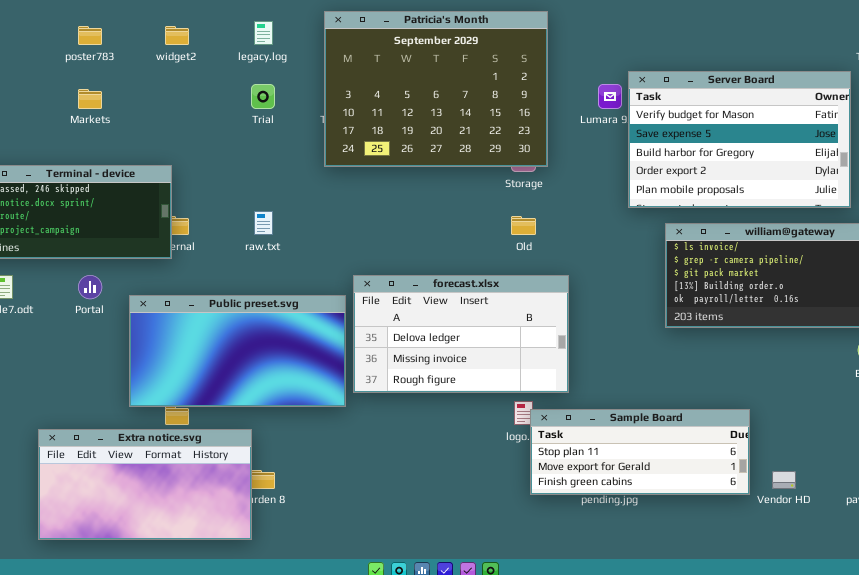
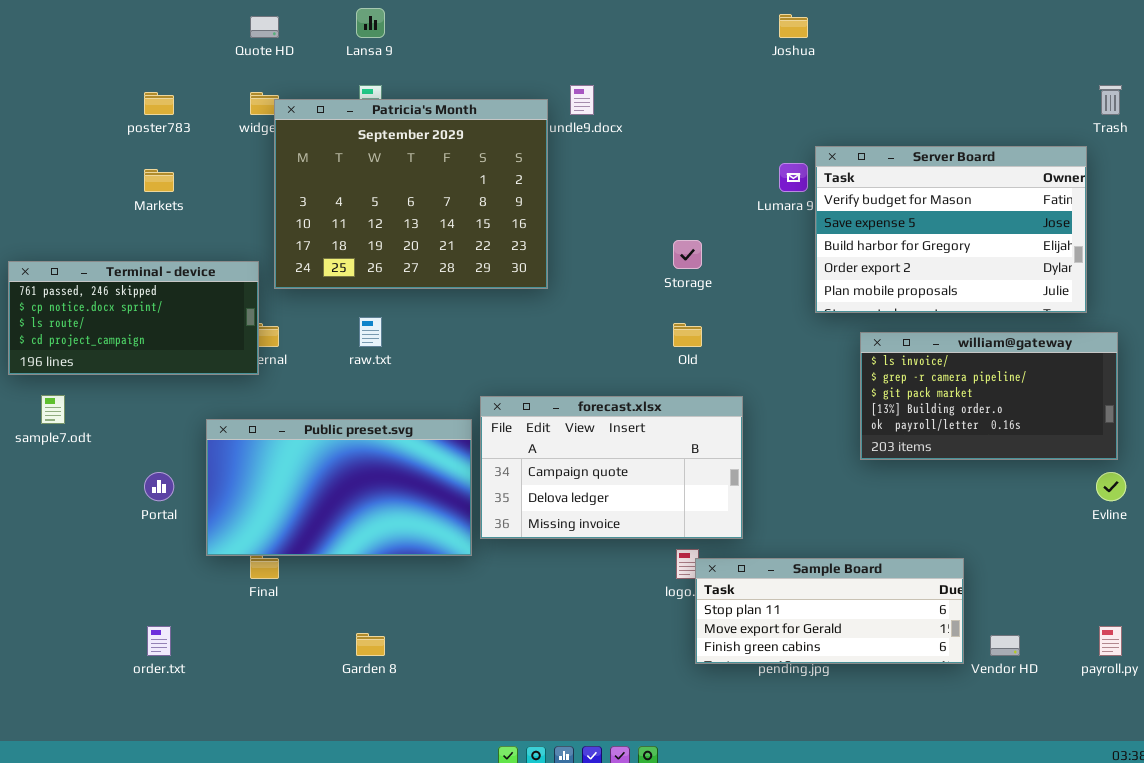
Patricia's Month: [324,11,548,167] -> [274,99,548,289], moved
Portal: [78,275,102,299] -> [144,472,174,501], moved
forecast.xlsx: [353,275,569,393] -> [480,396,743,539], scrolled up 1 row
Extra notice.svg: [38,429,252,540] -> none, closed

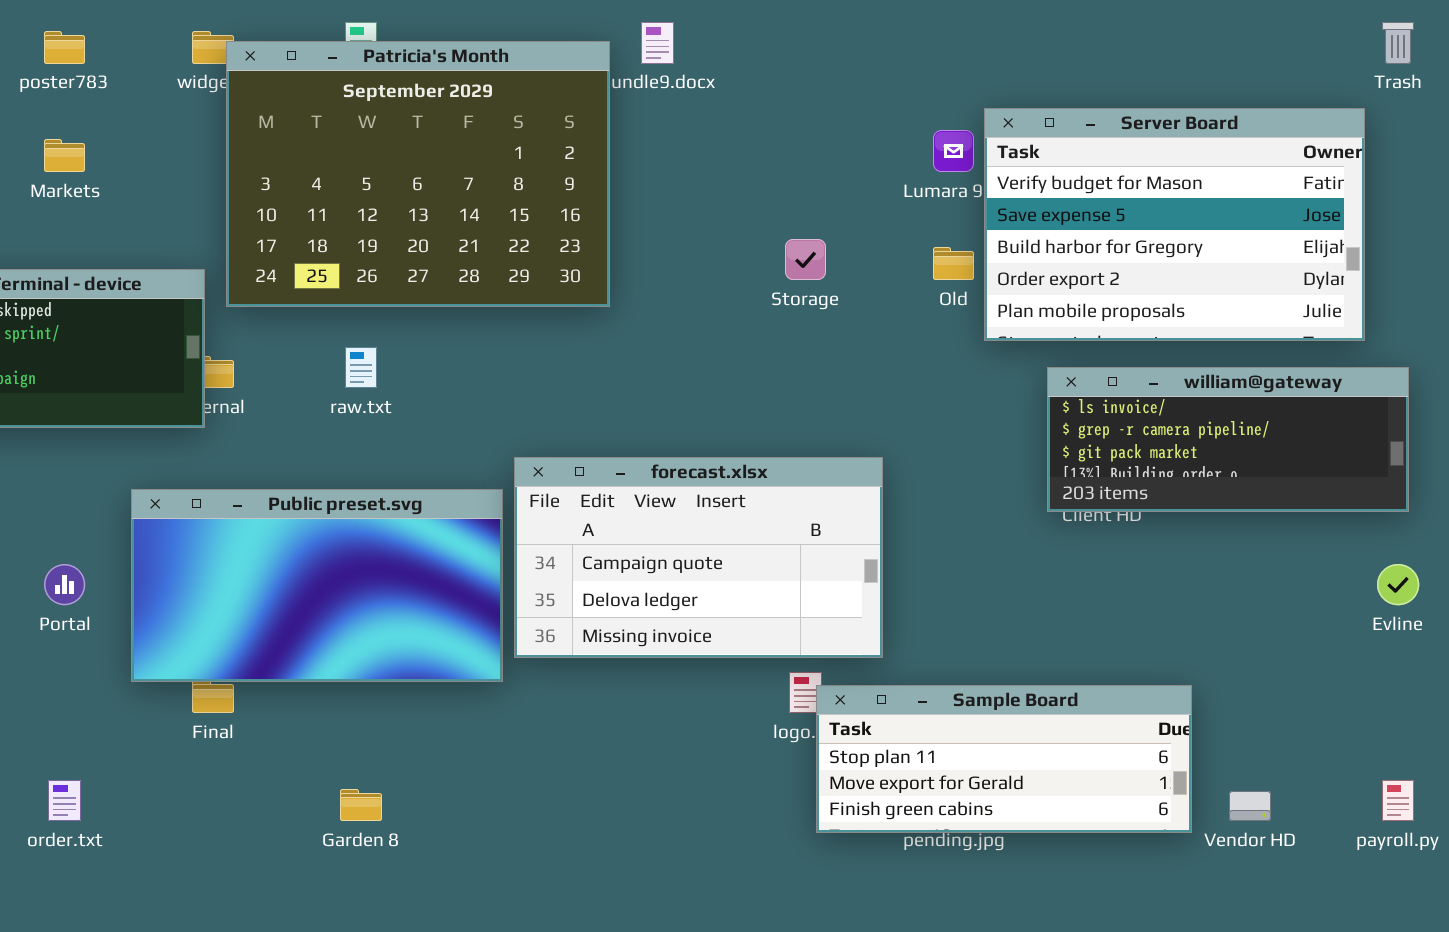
Old: [673,323,702,347] -> [933,247,974,280], moved
william@gateway: [860,332,1118,460] -> [1047,367,1409,512], resized

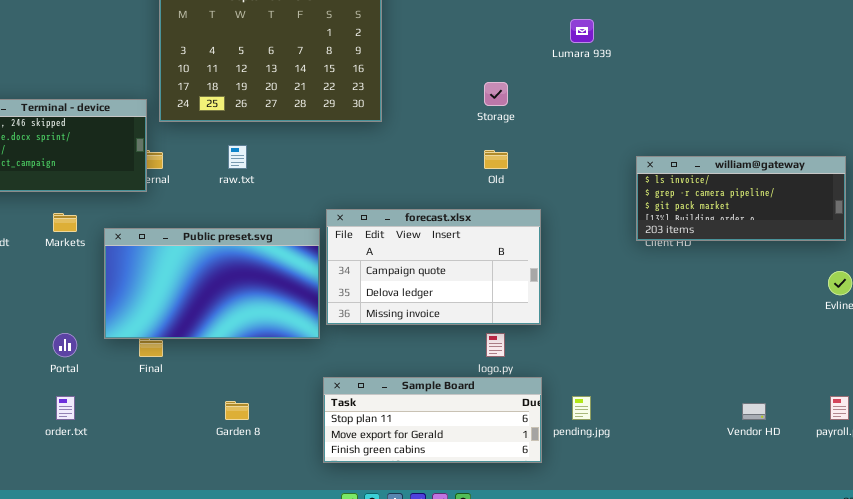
Server Board: [984,108,1365,341] -> none, closed
Markets: [44,139,85,172] -> [53,213,77,232], moved
Old: [933,247,974,280] -> [484,150,508,169], moved
Portal: [44,564,85,605] -> [53,333,77,357], moved
Sample Board: [816,685,1192,833] -> [323,377,542,463], moved

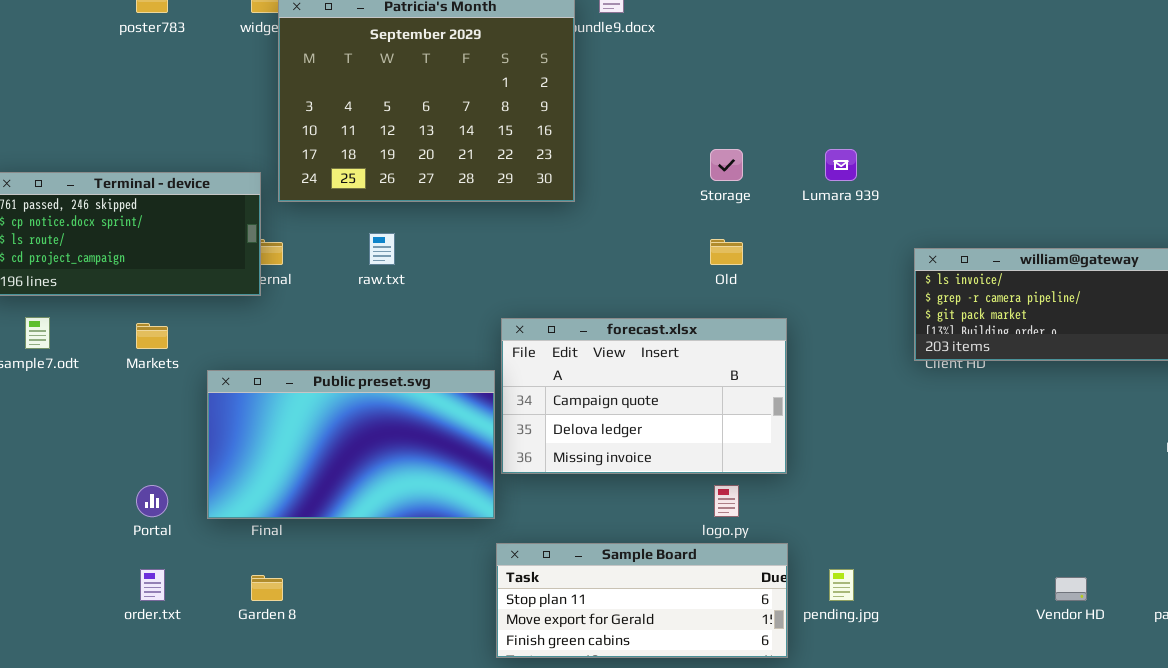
Lumara 939: [570,19,594,43] -> [825,149,857,181], moved
Public preset.svg: [104,228,320,339] -> [207,370,495,519], moved
Garden 8: [225,401,249,420] -> [251,575,283,601], moved

